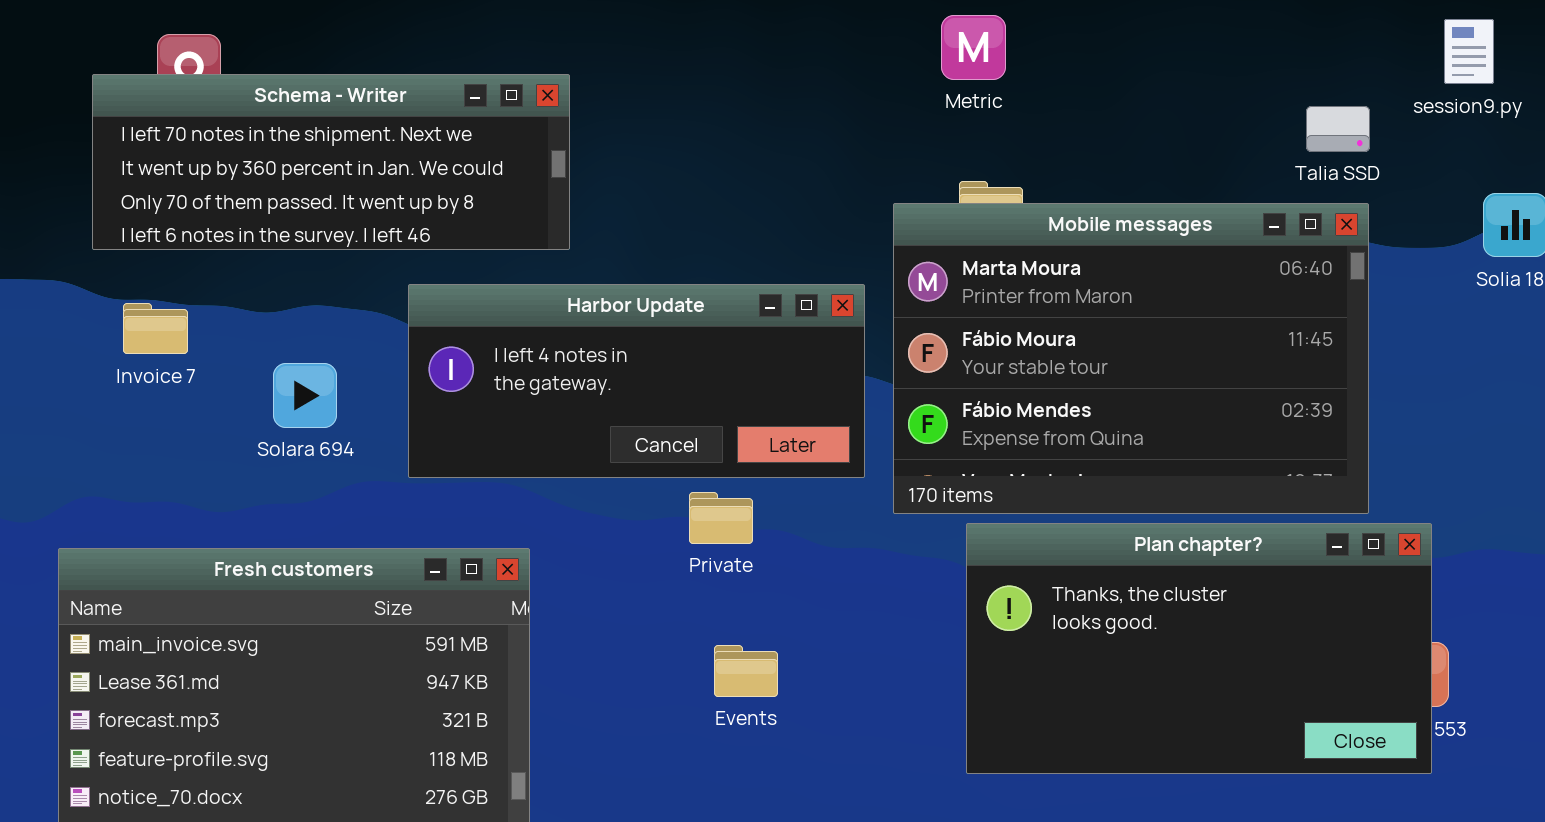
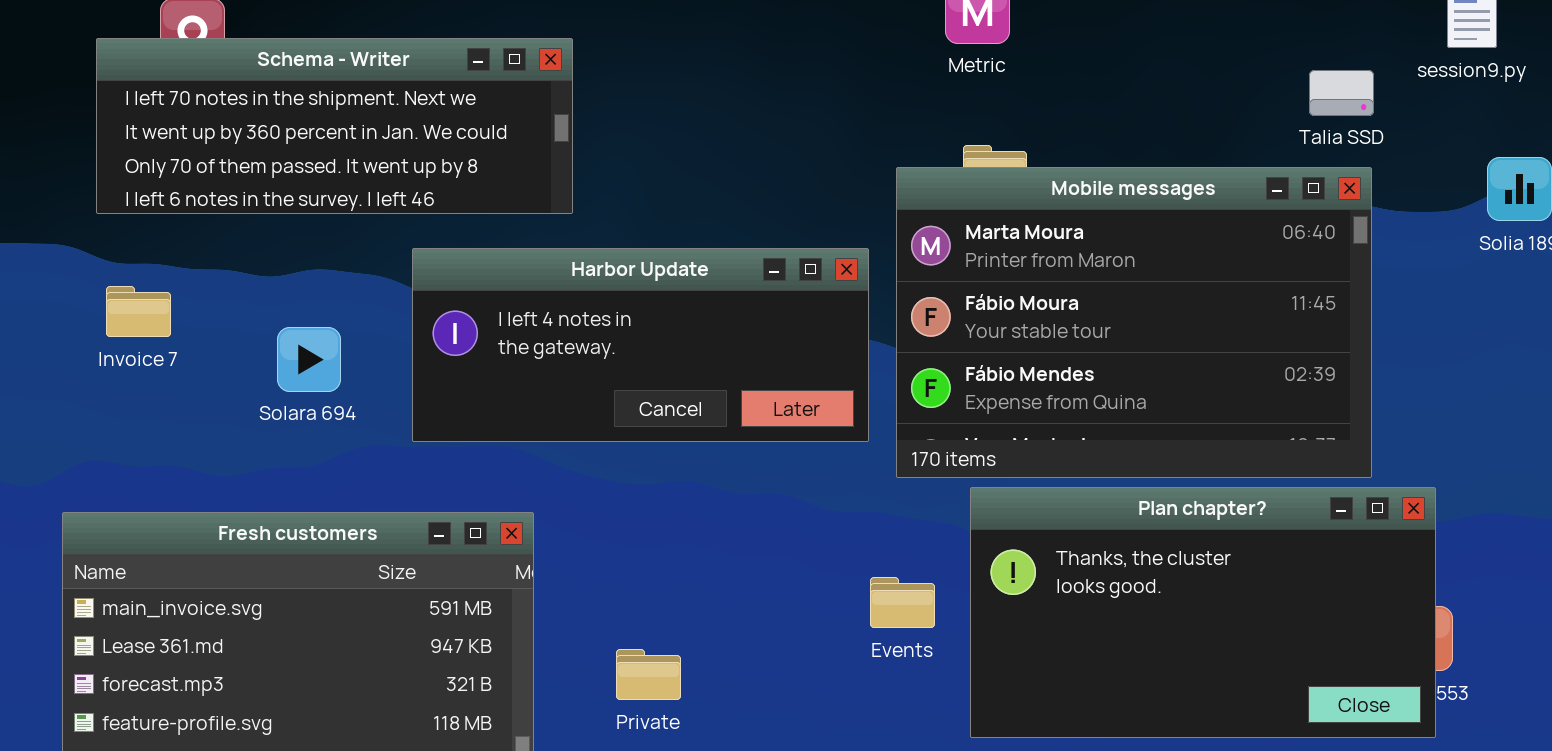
Invoice 7: [123,303,188,354] -> [106,286,171,337], moved
Private: [689,492,753,544] -> [616,649,681,700], moved
Events: [714,645,778,697] -> [870,577,935,628], moved

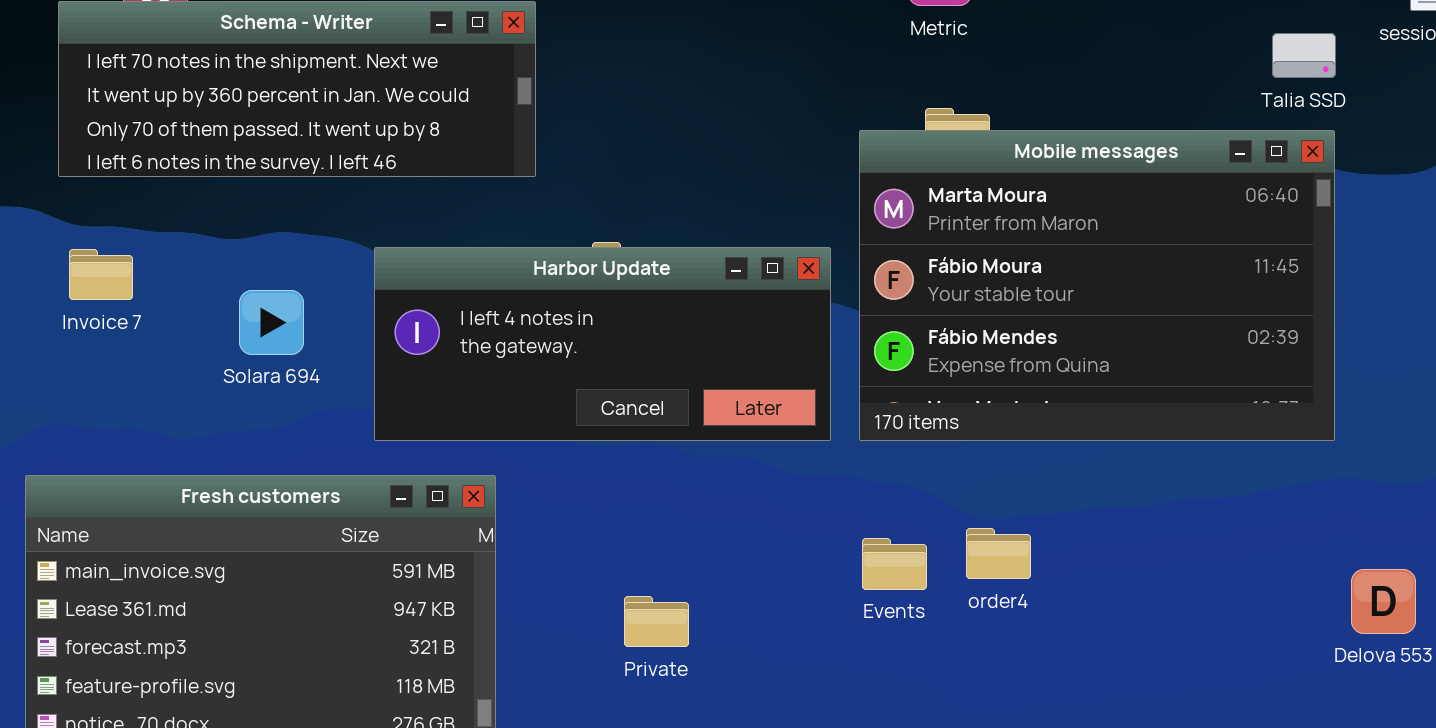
Harbor Update: [412,248,869,442] -> [374,247,831,441], moved
Plan chapter?: [970,487,1436,738] -> none, closed
Events: [870,577,935,628] -> [862,538,927,590], moved
Private: [616,649,681,700] -> [624,596,689,647], moved

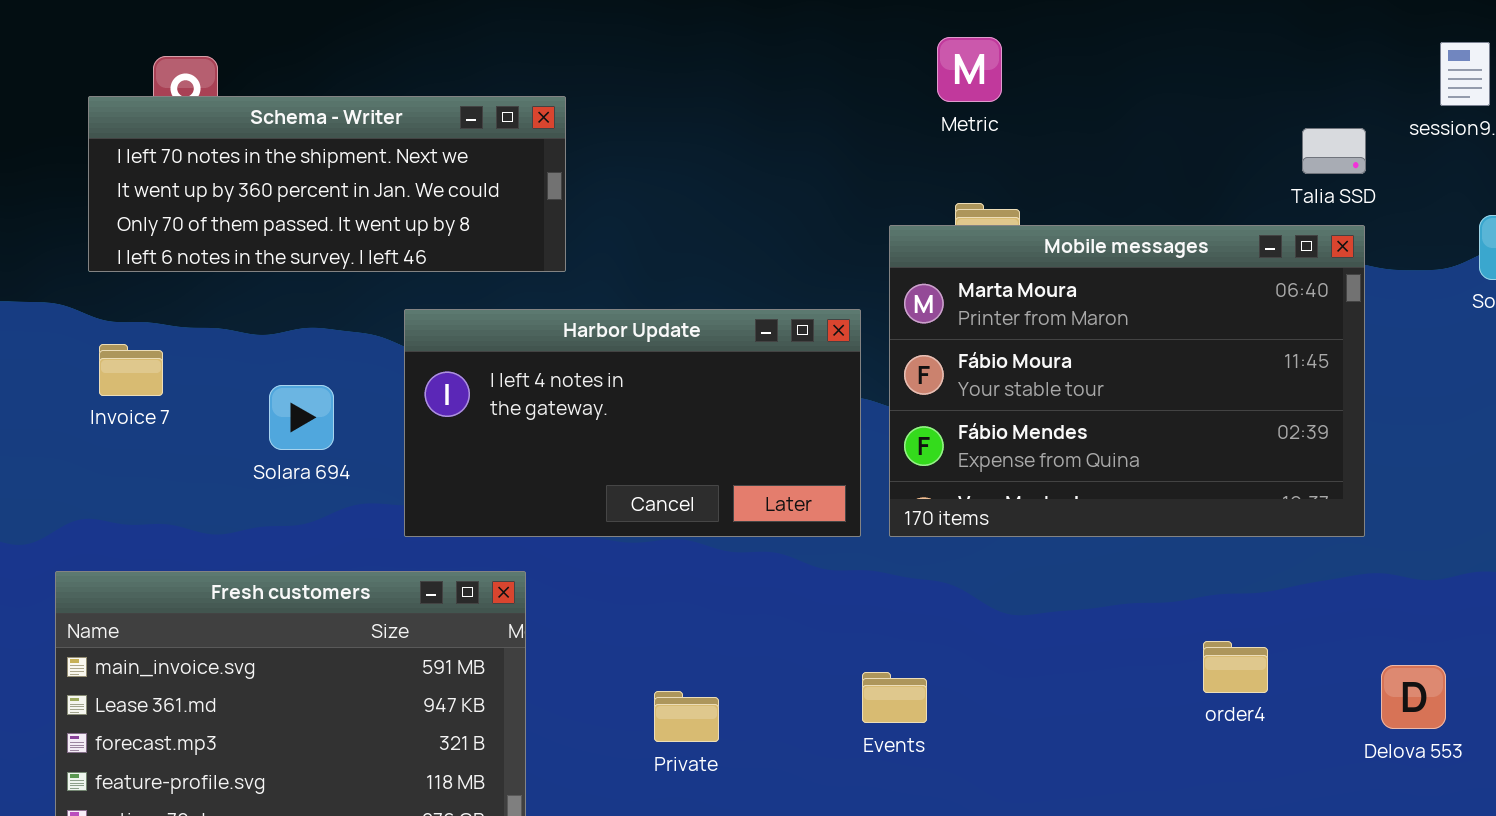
Harbor Update: [374,247,831,441] -> [404,309,861,537], resized
order4: [966,528,1031,579] -> [1203,641,1268,693], moved
Events: [862,538,927,590] -> [862,672,927,723], moved

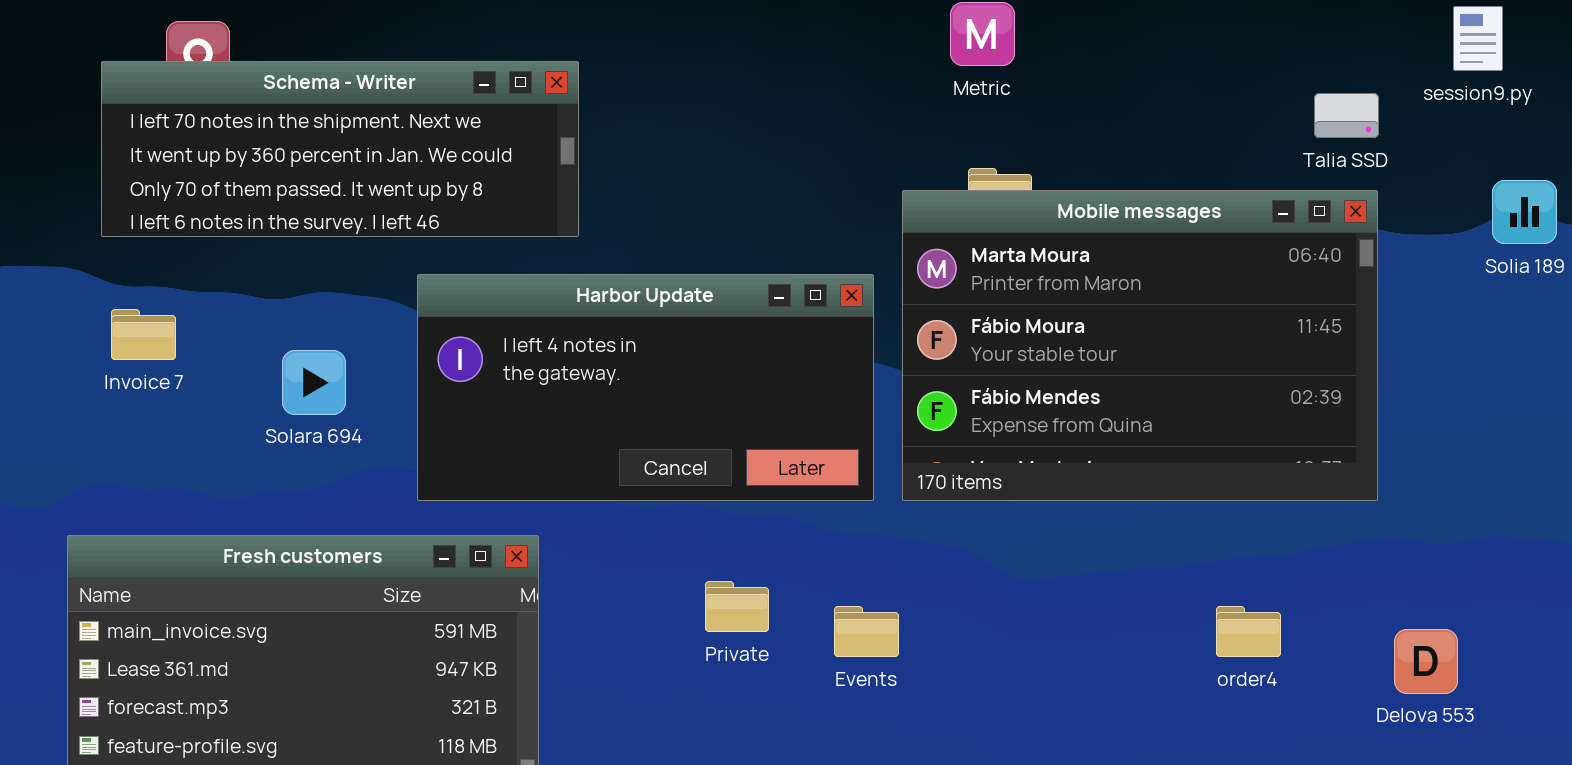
Events: [862,672,927,723] -> [834,606,899,657], moved
Private: [654,691,719,742] -> [705,581,769,632], moved

